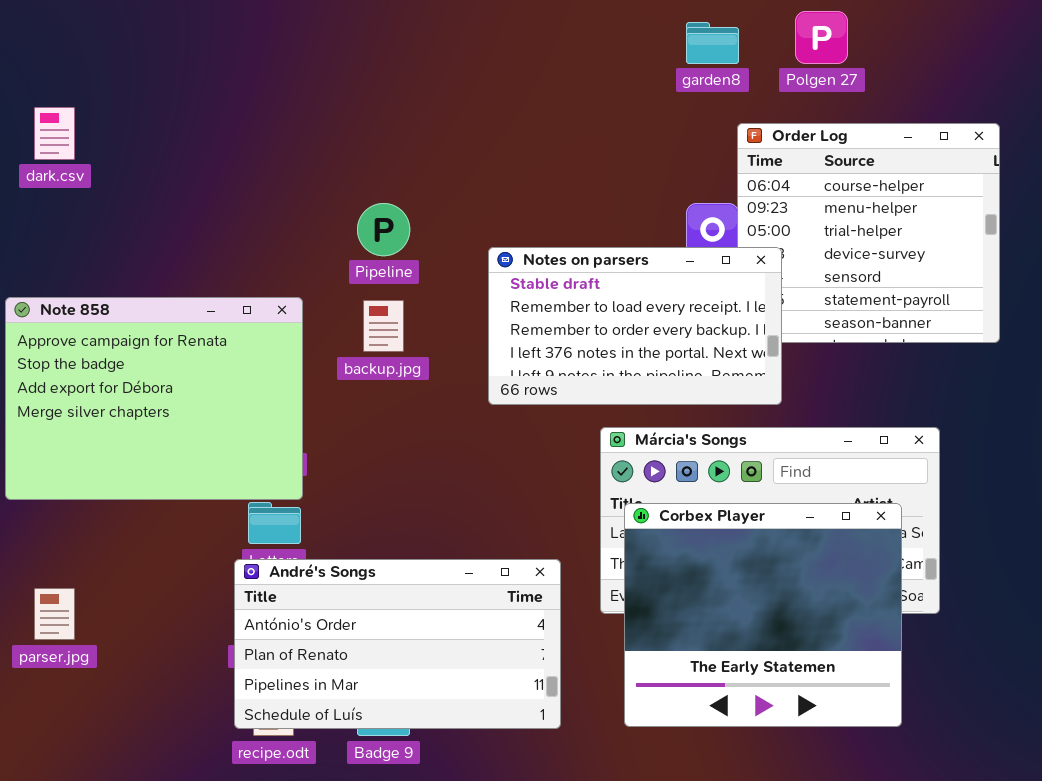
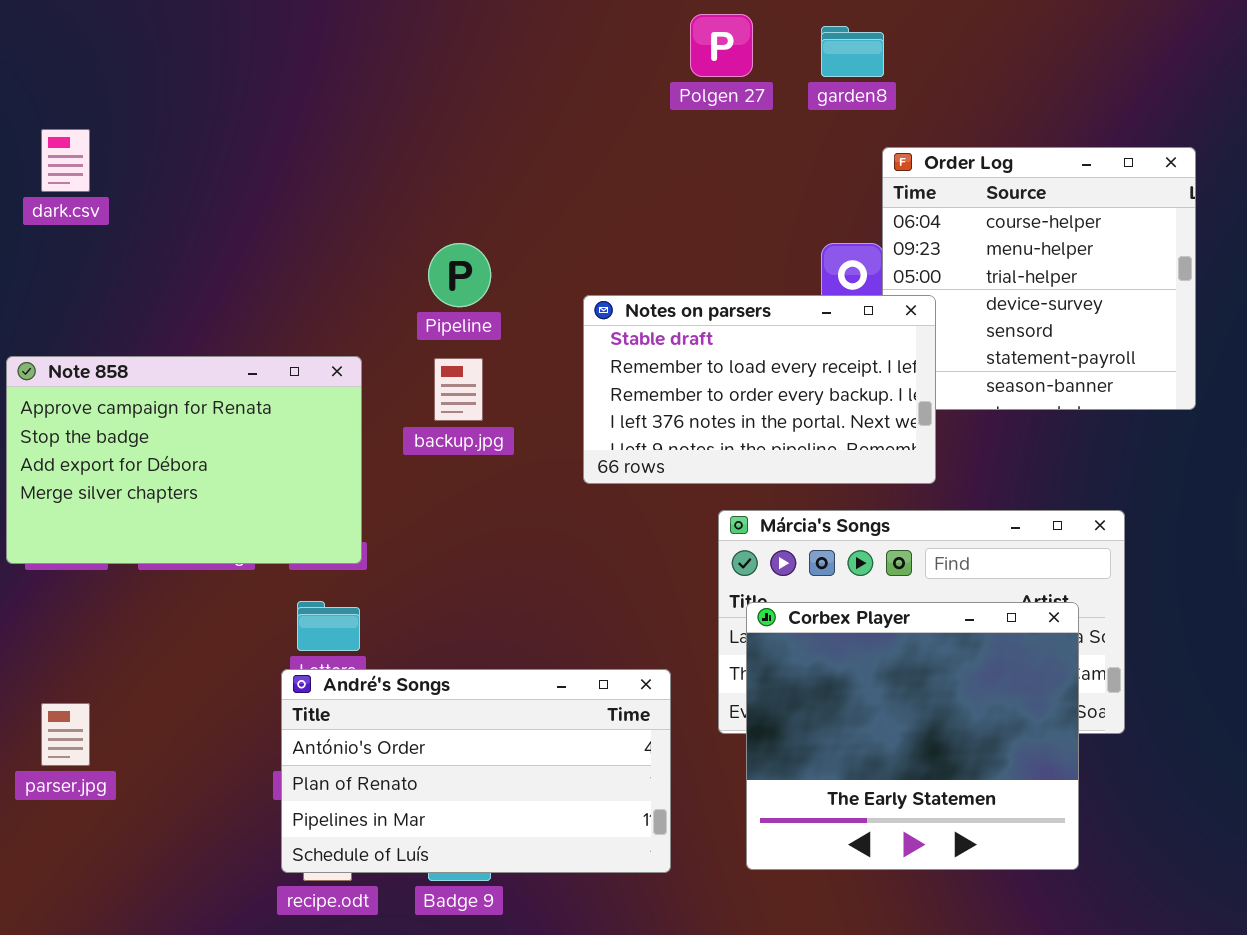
Polgen 27: [795,11,848,64] -> [690,14,753,77], moved
Note 858: [5,297,303,500] -> [6,356,362,564], resized

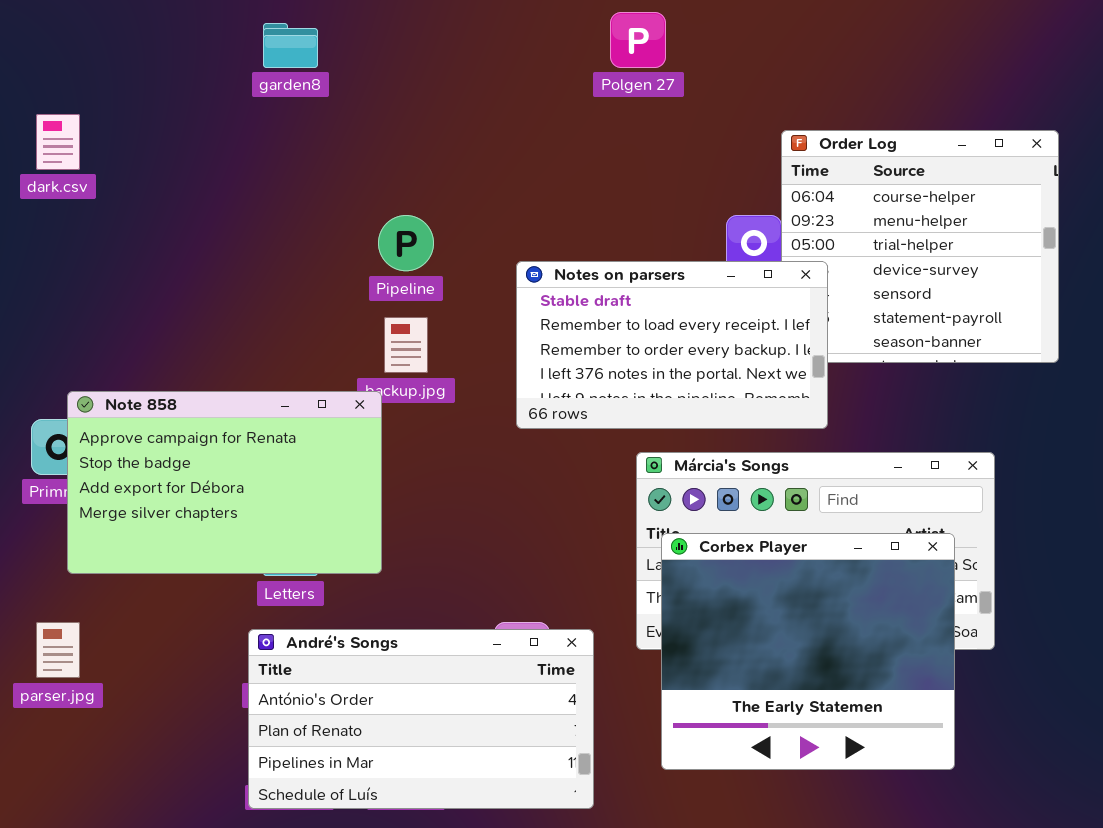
garden8: [821,26,884,77] -> [263,23,318,68], moved
Note 858: [6,356,362,564] -> [67,391,382,574], moved
André's Songs: [281,669,671,873] -> [248,629,594,809], moved

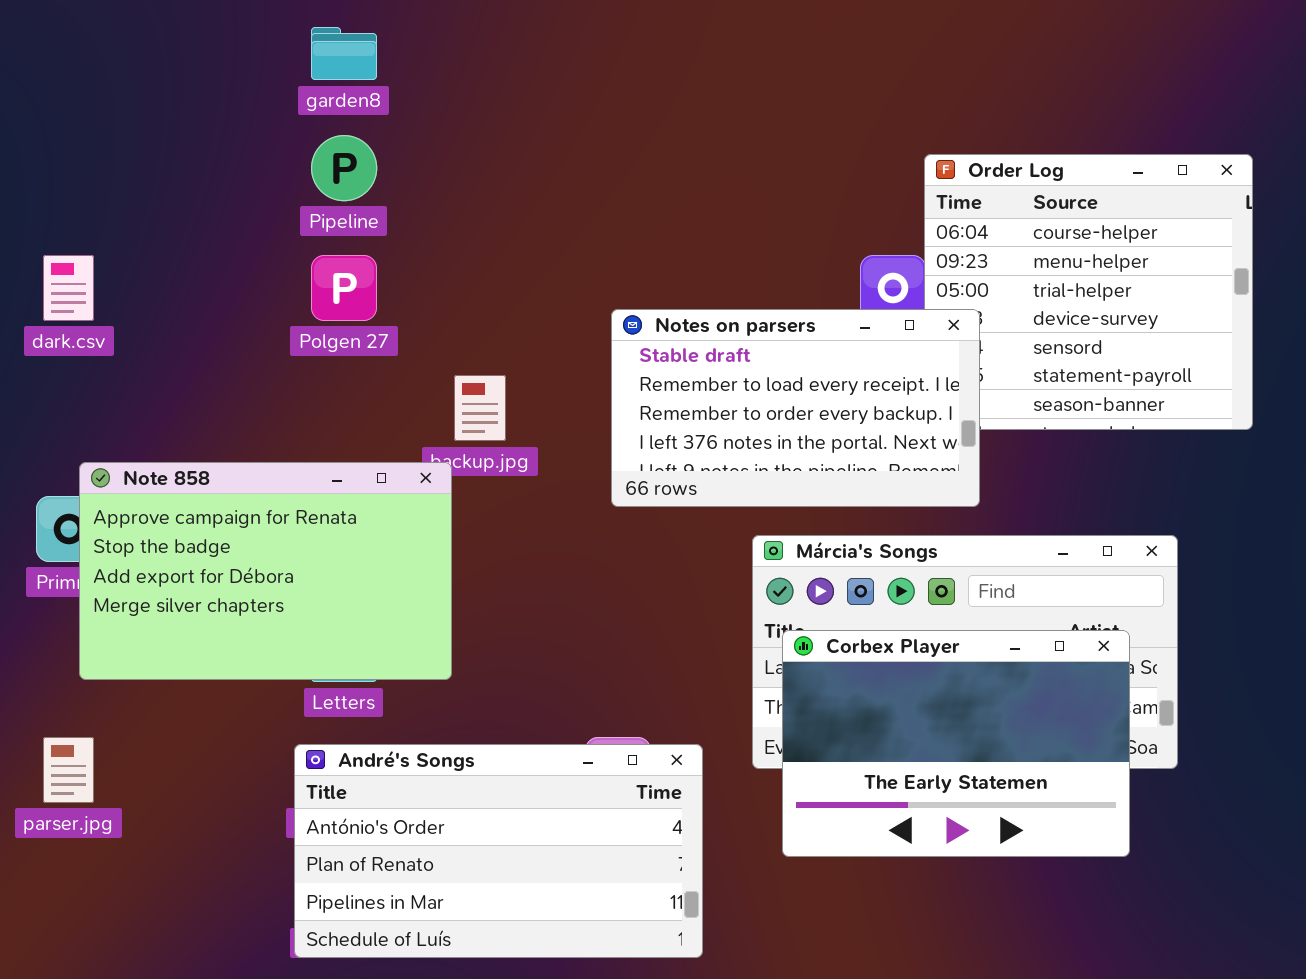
Polgen 27: [610,12,666,68] -> [311,255,377,321], moved
dark.csv: [36,114,80,170] -> [43,255,94,321], moved
Pipeline: [378,215,434,271] -> [311,135,377,201], moved
Corbex Player: [661,533,955,770] -> [782,630,1130,857], resized

